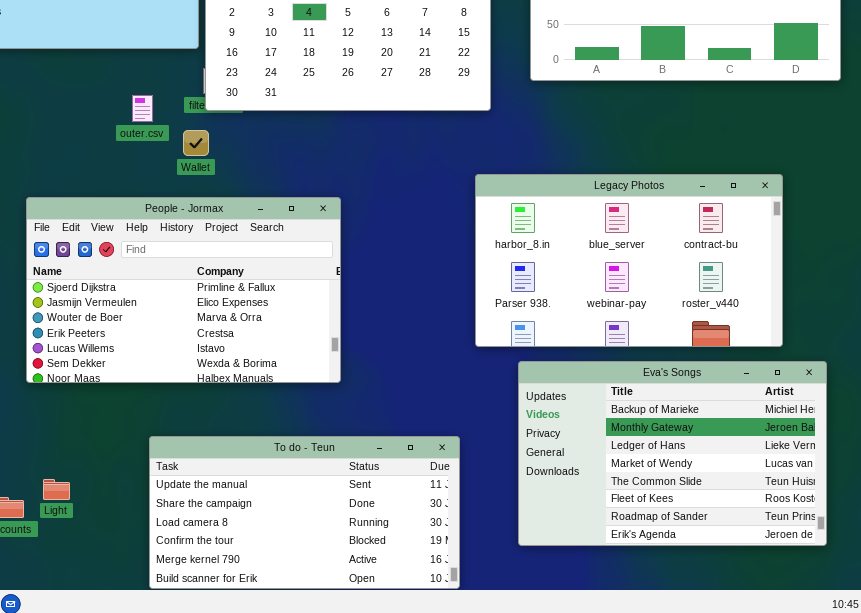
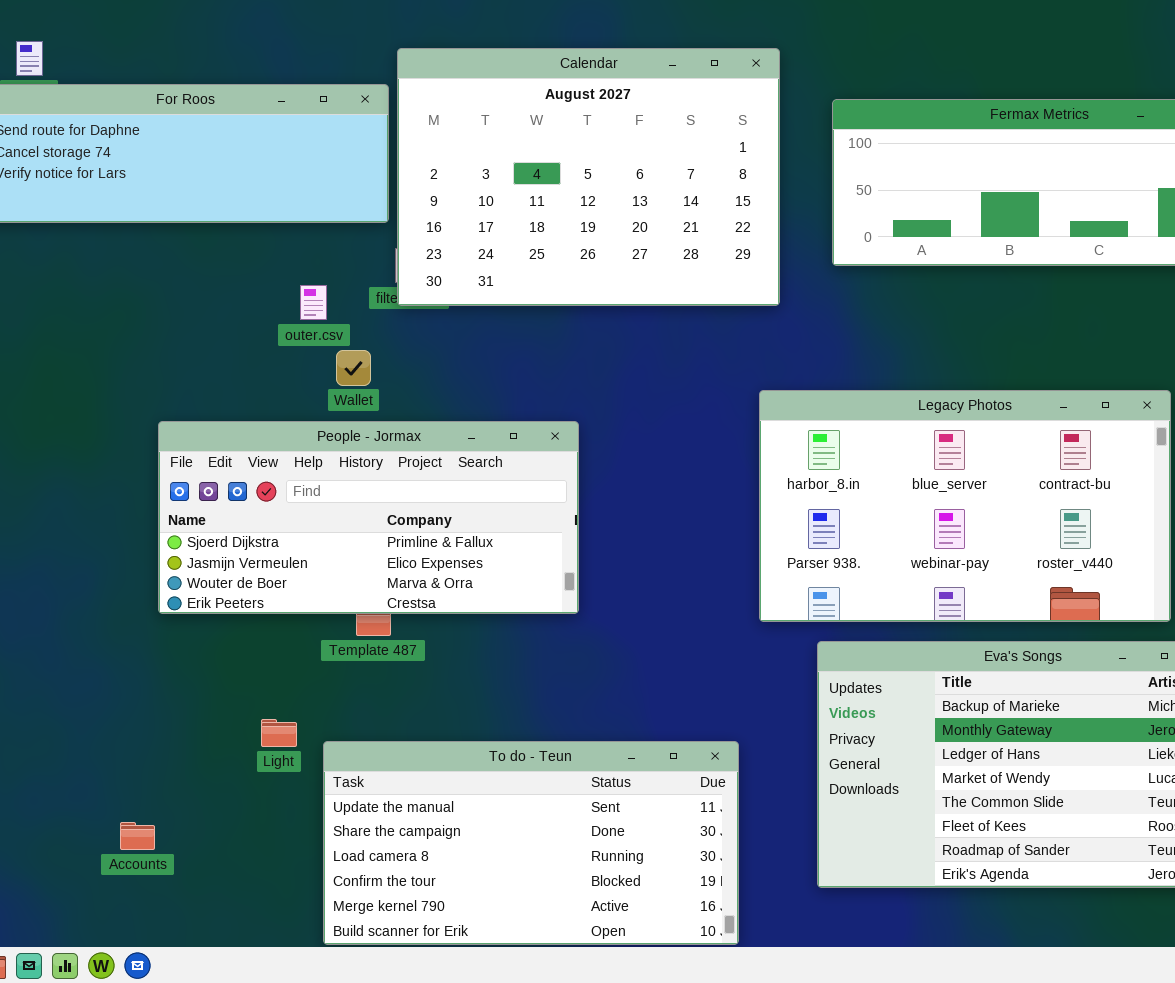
Wallet: [183,130,209,156] -> [336,350,371,386], moved
People - Jormax: [26,197,341,383] -> [158,421,579,614], resized
Light: [43,479,70,500] -> [261,719,297,747], moved

